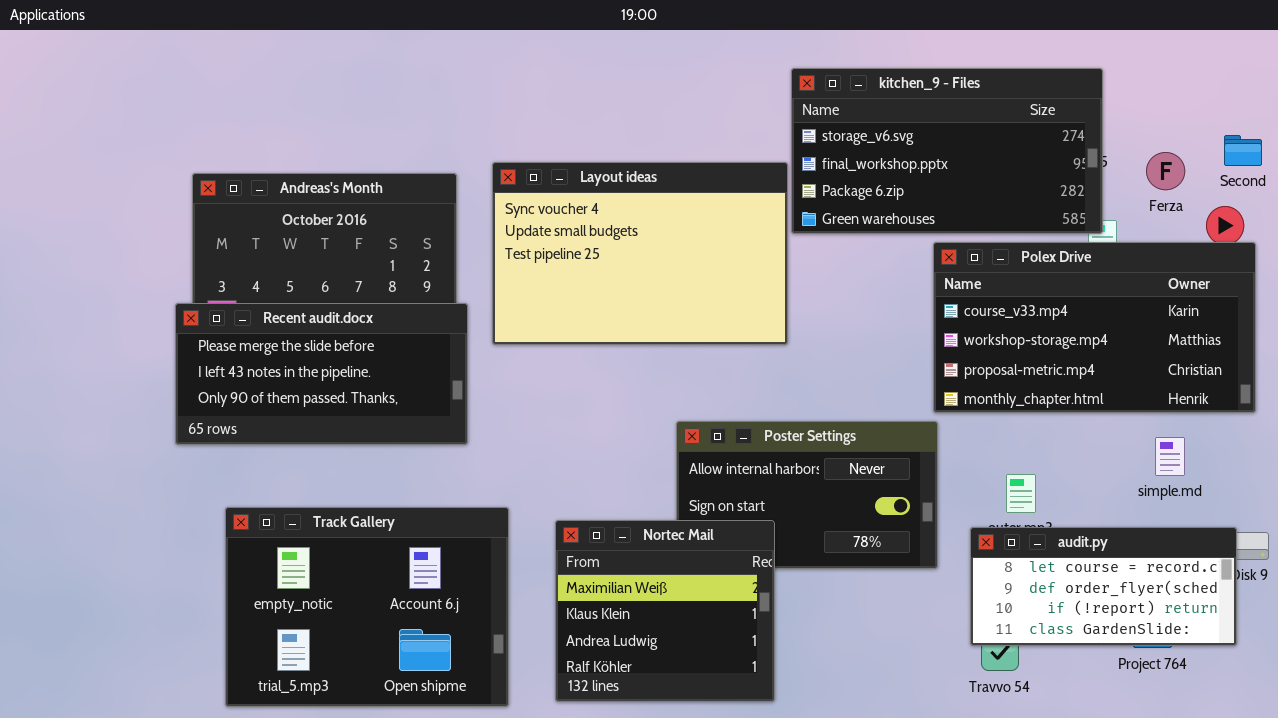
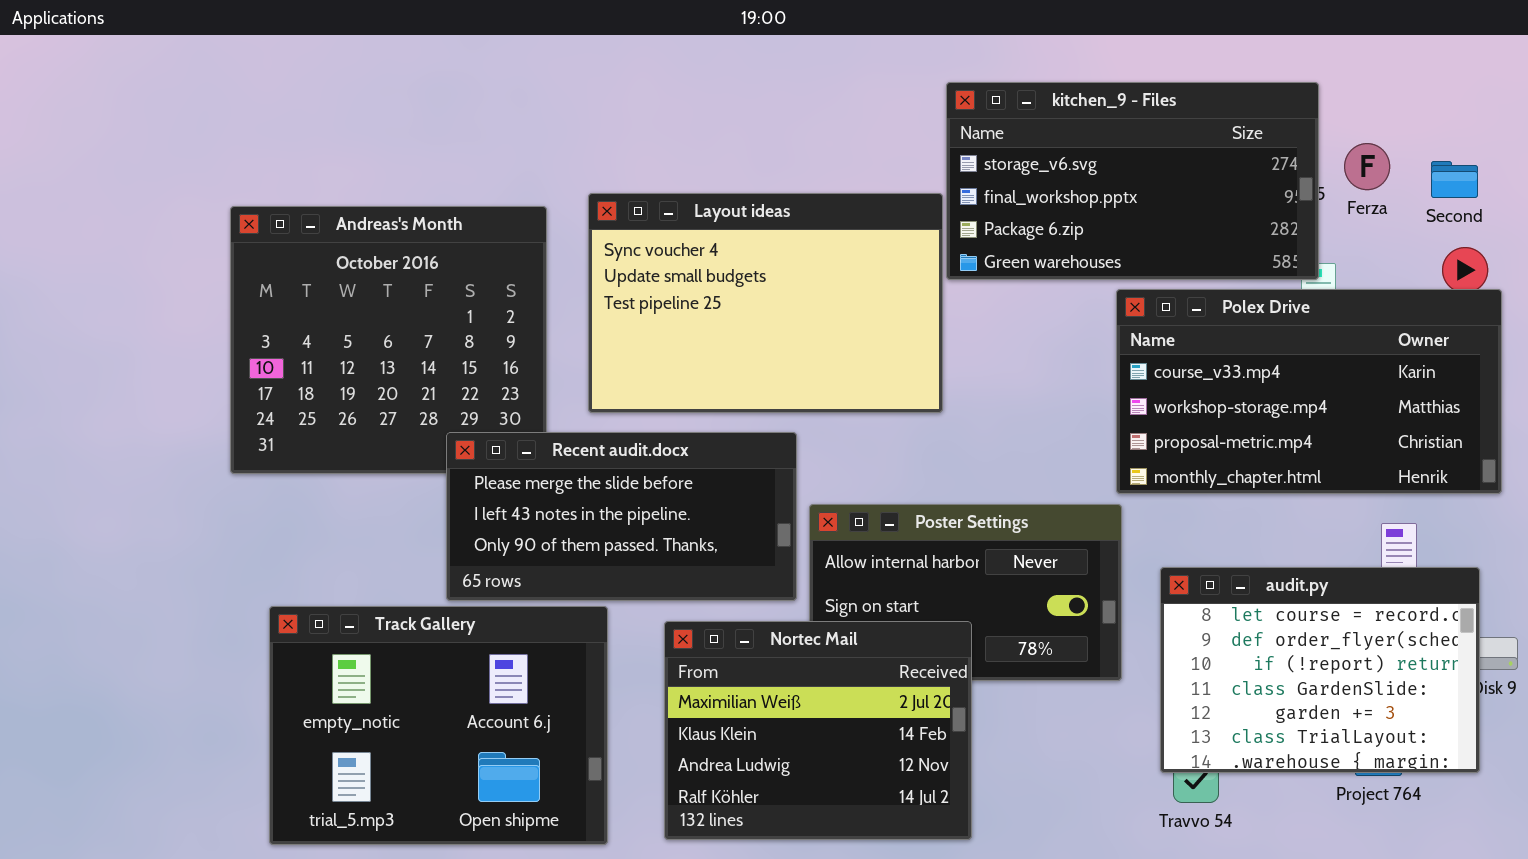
Second: [1224,135,1262,166] -> [1431,161,1478,198], moved
Ferza: [1146,152,1185,190] -> [1344,143,1390,190], moved
Recent audit.docx: [175,303,468,445] -> [446,432,797,601], moved
Nortec Mail: [555,520,775,702] -> [664,621,972,840], resized
audit.py: [970,527,1237,646] -> [1160,567,1480,773], resized

